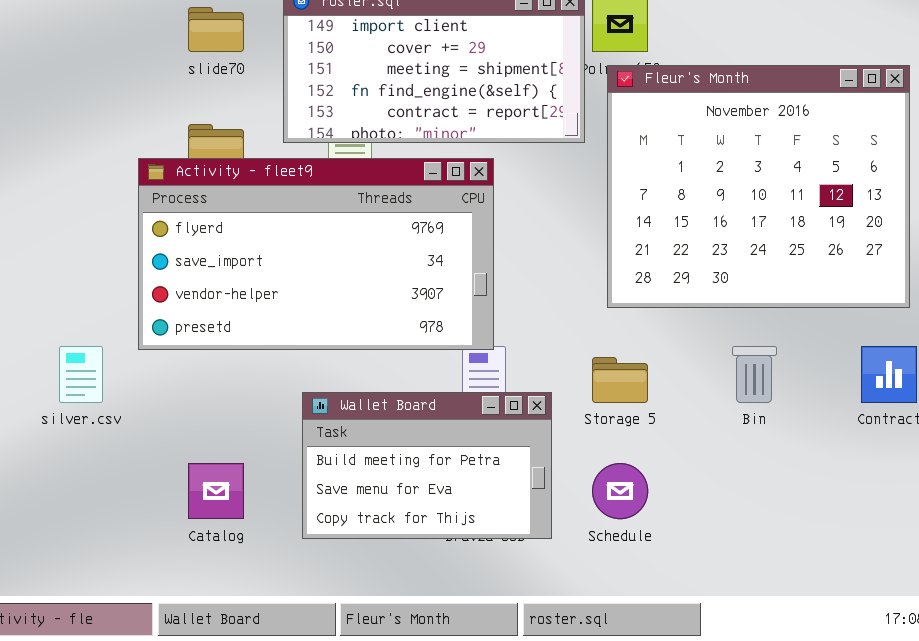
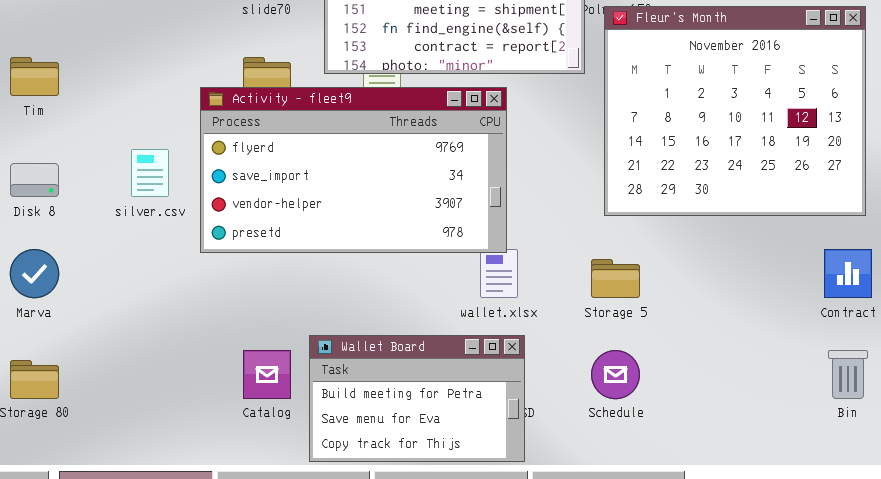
silver.csv: [59,346,103,403] -> [131,149,169,197], moved
Bin: [732,346,777,403] -> [828,350,868,399], moved
Wallet Board: [302,392,552,539] -> [309,335,525,462], moved

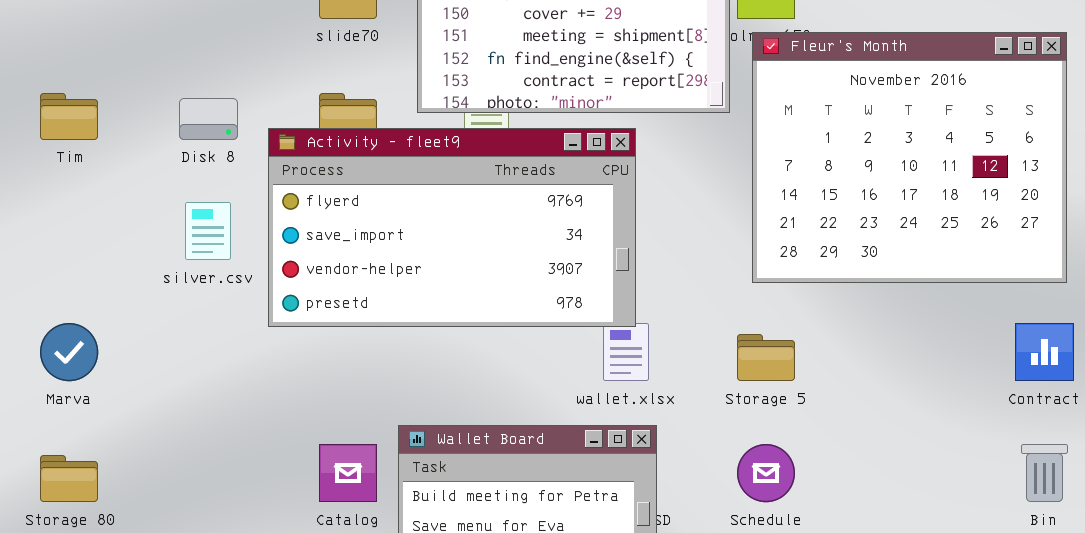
Disk 8: [10,163,59,197] -> [179,98,238,140], moved

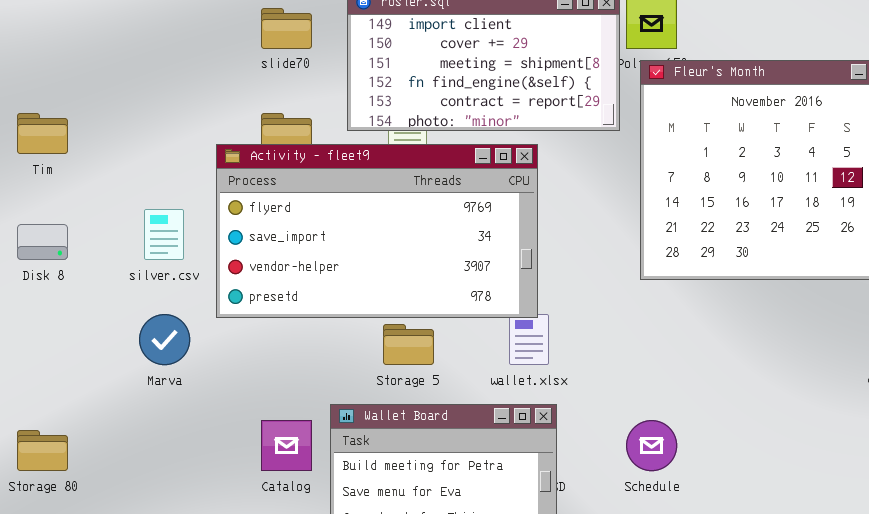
Disk 8: [179,98,238,140] -> [17,224,68,260], moved
Marva: [40,323,98,381] -> [139,314,190,365], moved
Storage 5: [737,334,795,381] -> [383,324,434,365], moved

